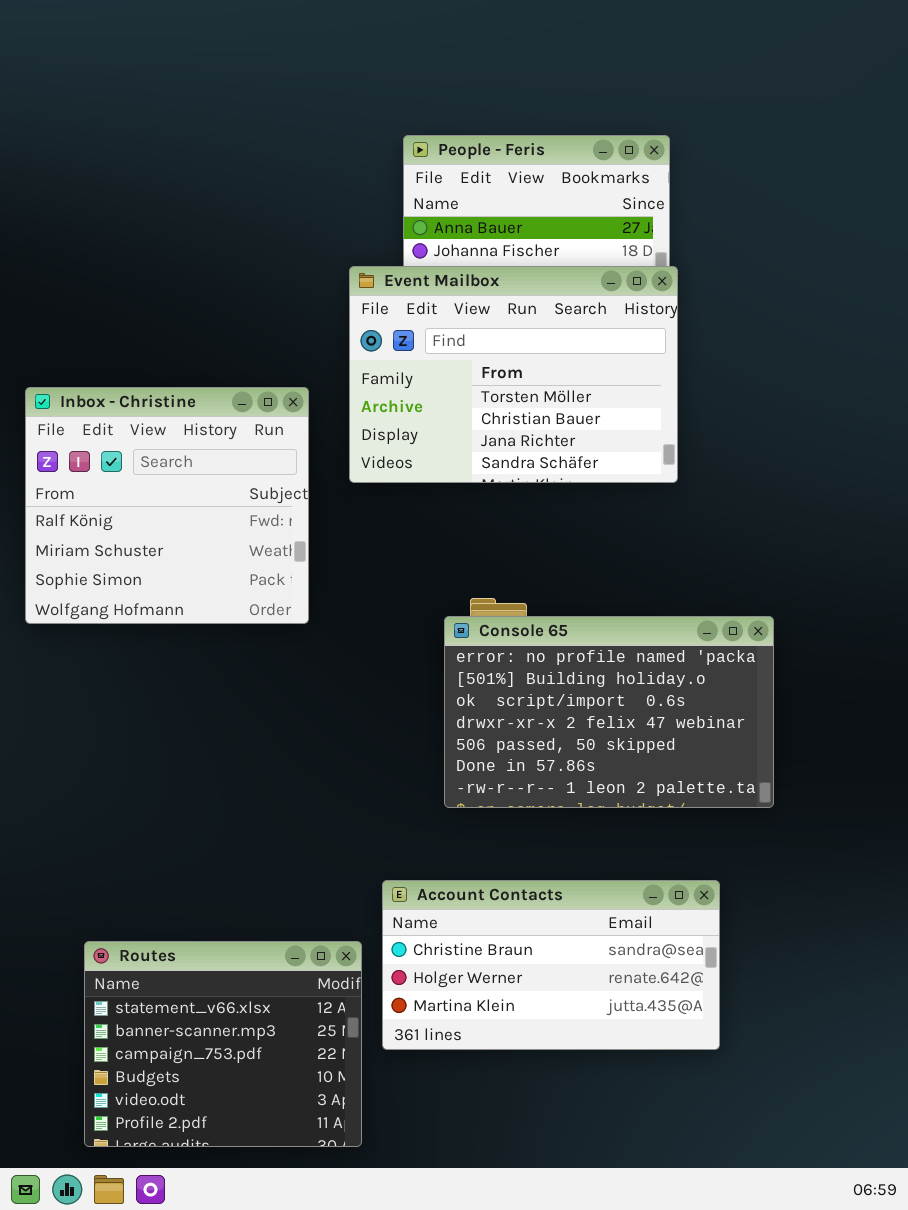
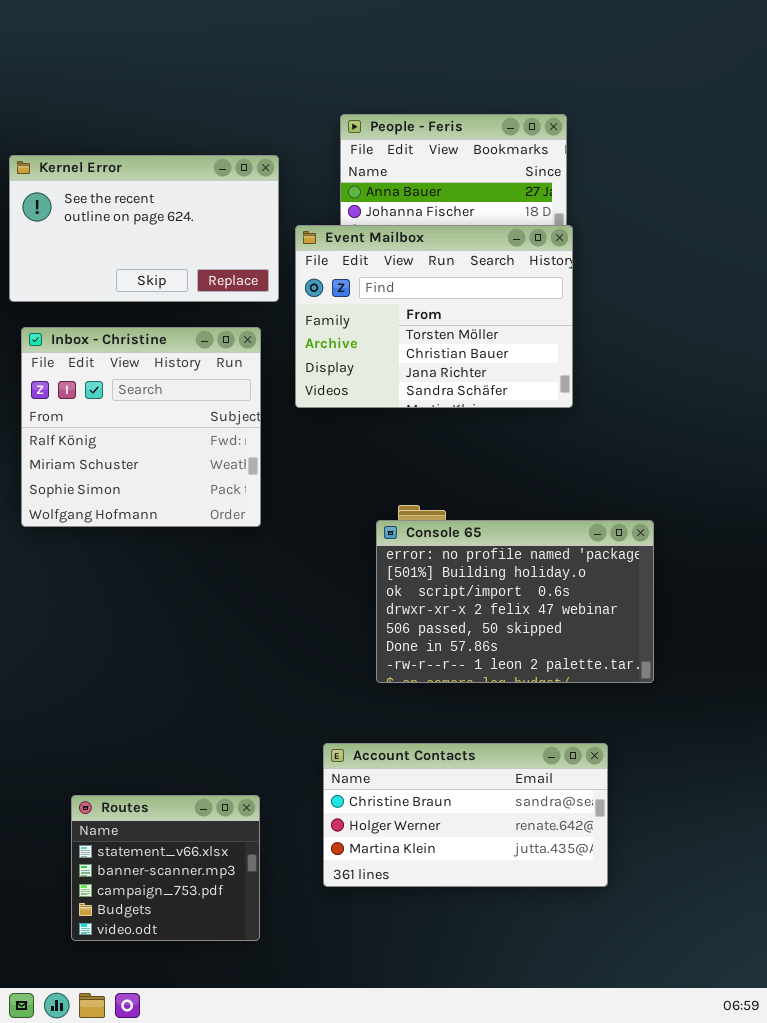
Kernel Error: none -> [9,155,279,302], opened
Routes: [84,941,362,1147] -> [71,795,260,941], resized

